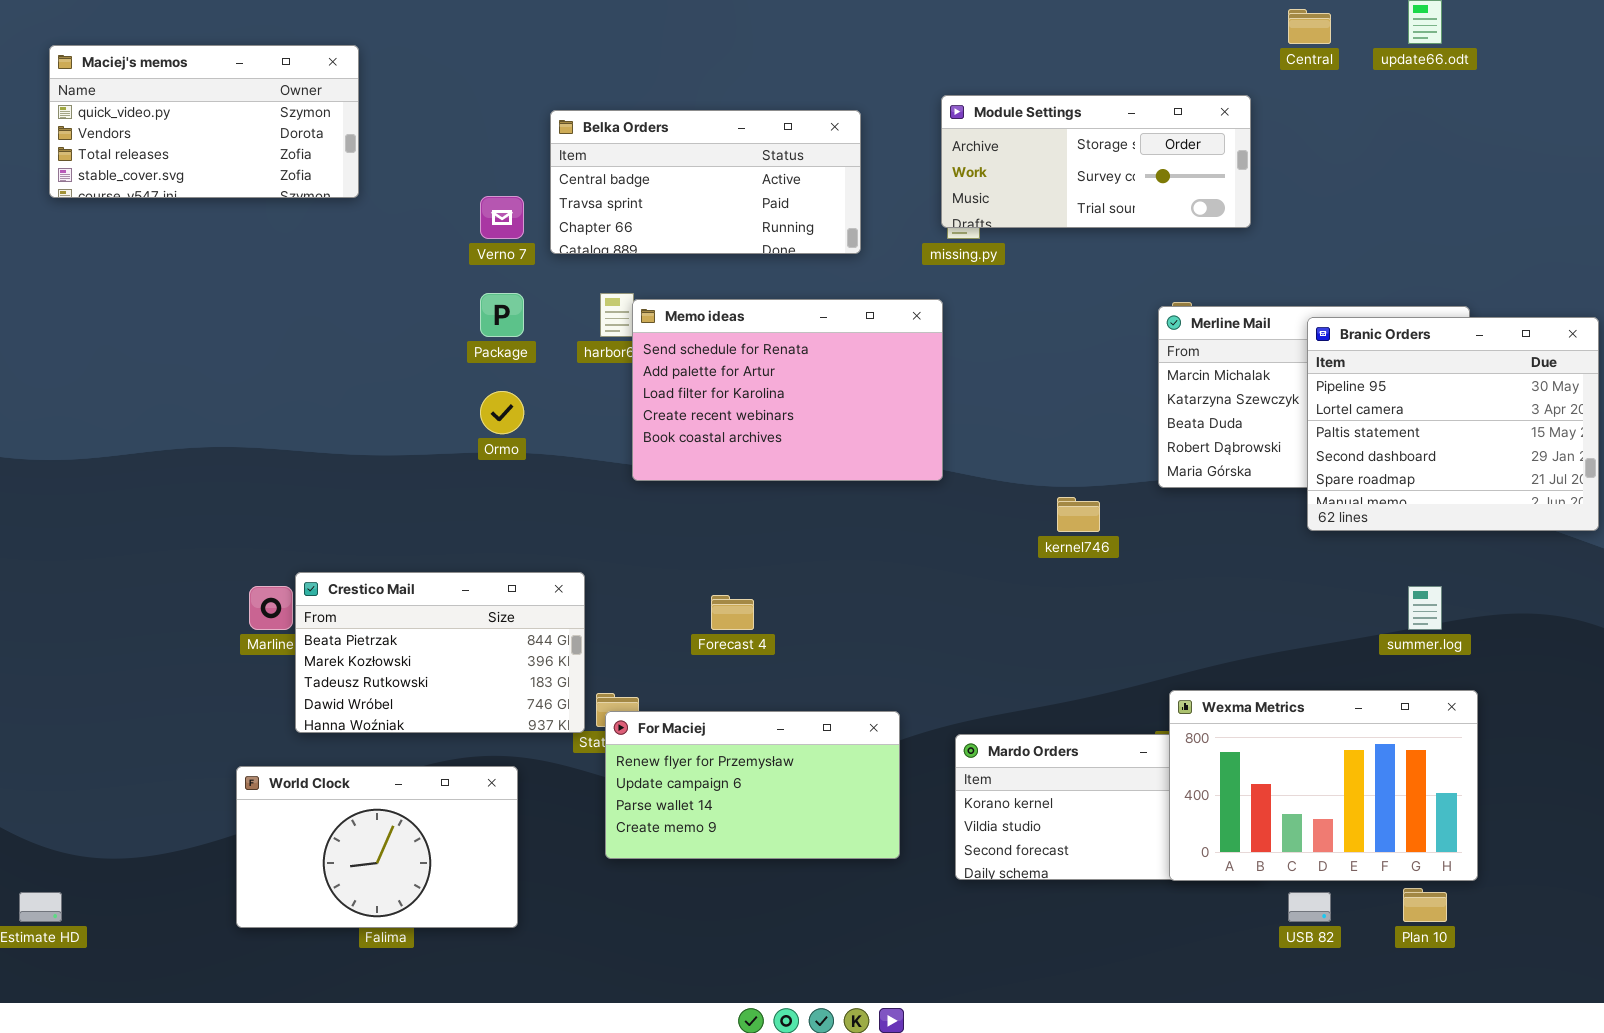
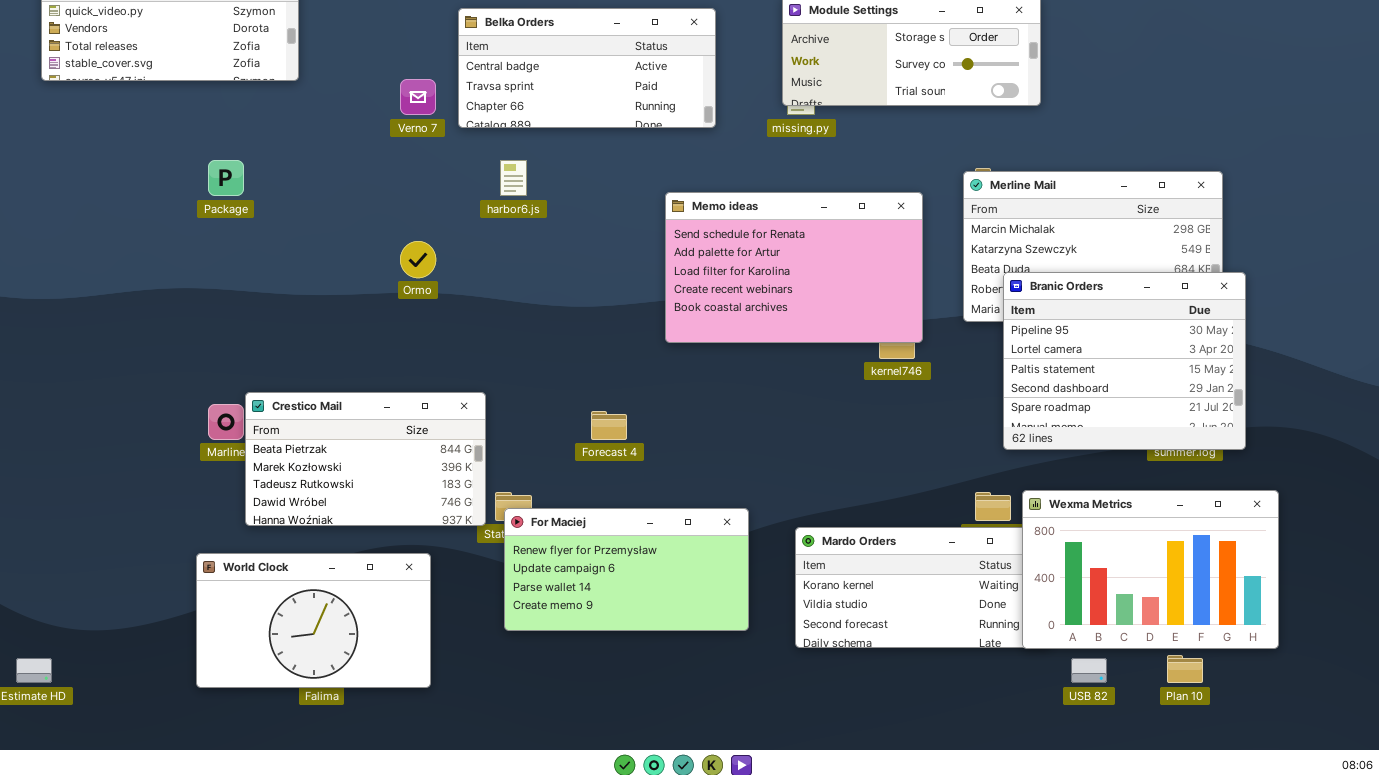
Package: [480,293,524,337] -> [208,160,244,196], moved
Memo ideas: [632,299,943,481] -> [665,192,923,343], moved
Branic Orders: [1307,317,1599,531] -> [1003,272,1246,450], moved
Wexma Metrics: [1169,690,1478,881] -> [1022,490,1279,649], moved

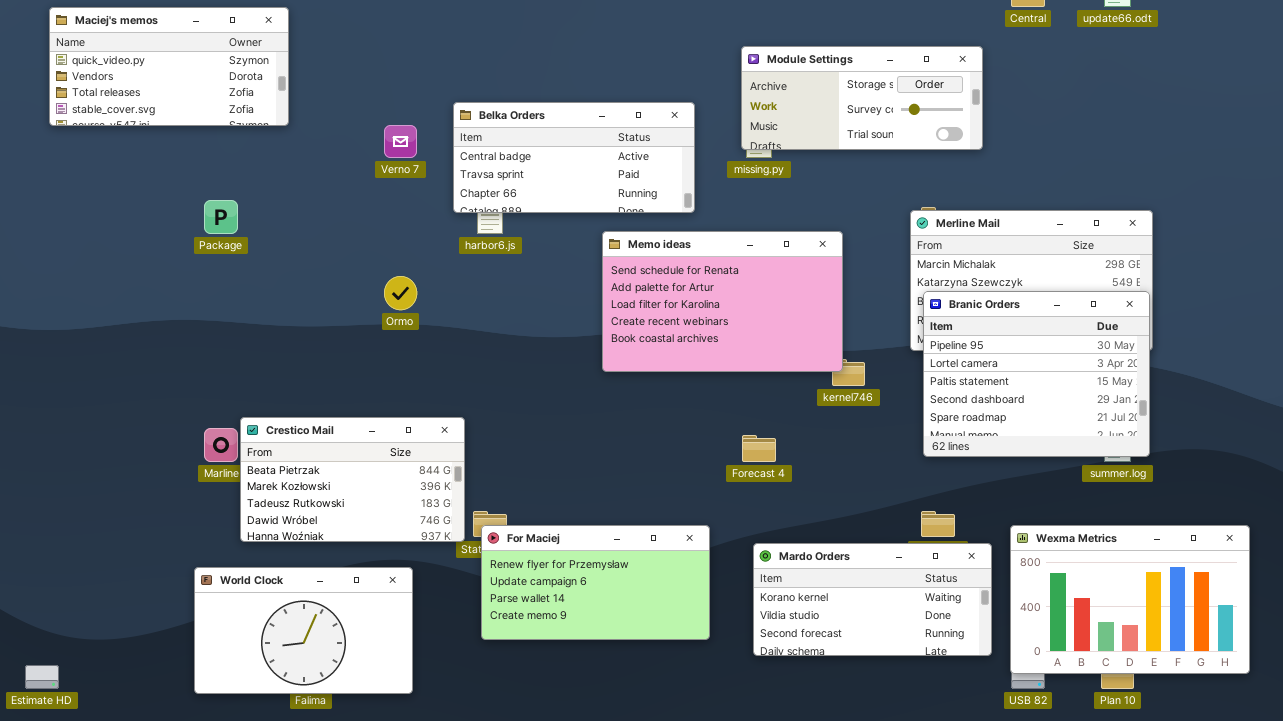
Belka Orders: [458,8,716,128] -> [453,102,695,213], moved
Memo ideas: [665,192,923,343] -> [602,231,843,372], moved
Branic Orders: [1003,272,1246,450] -> [923,291,1150,457], moved
Forecast 4: [591,411,627,440] -> [742,435,776,462], moved
Wexma Metrics: [1022,490,1279,649] -> [1010,525,1250,674], moved

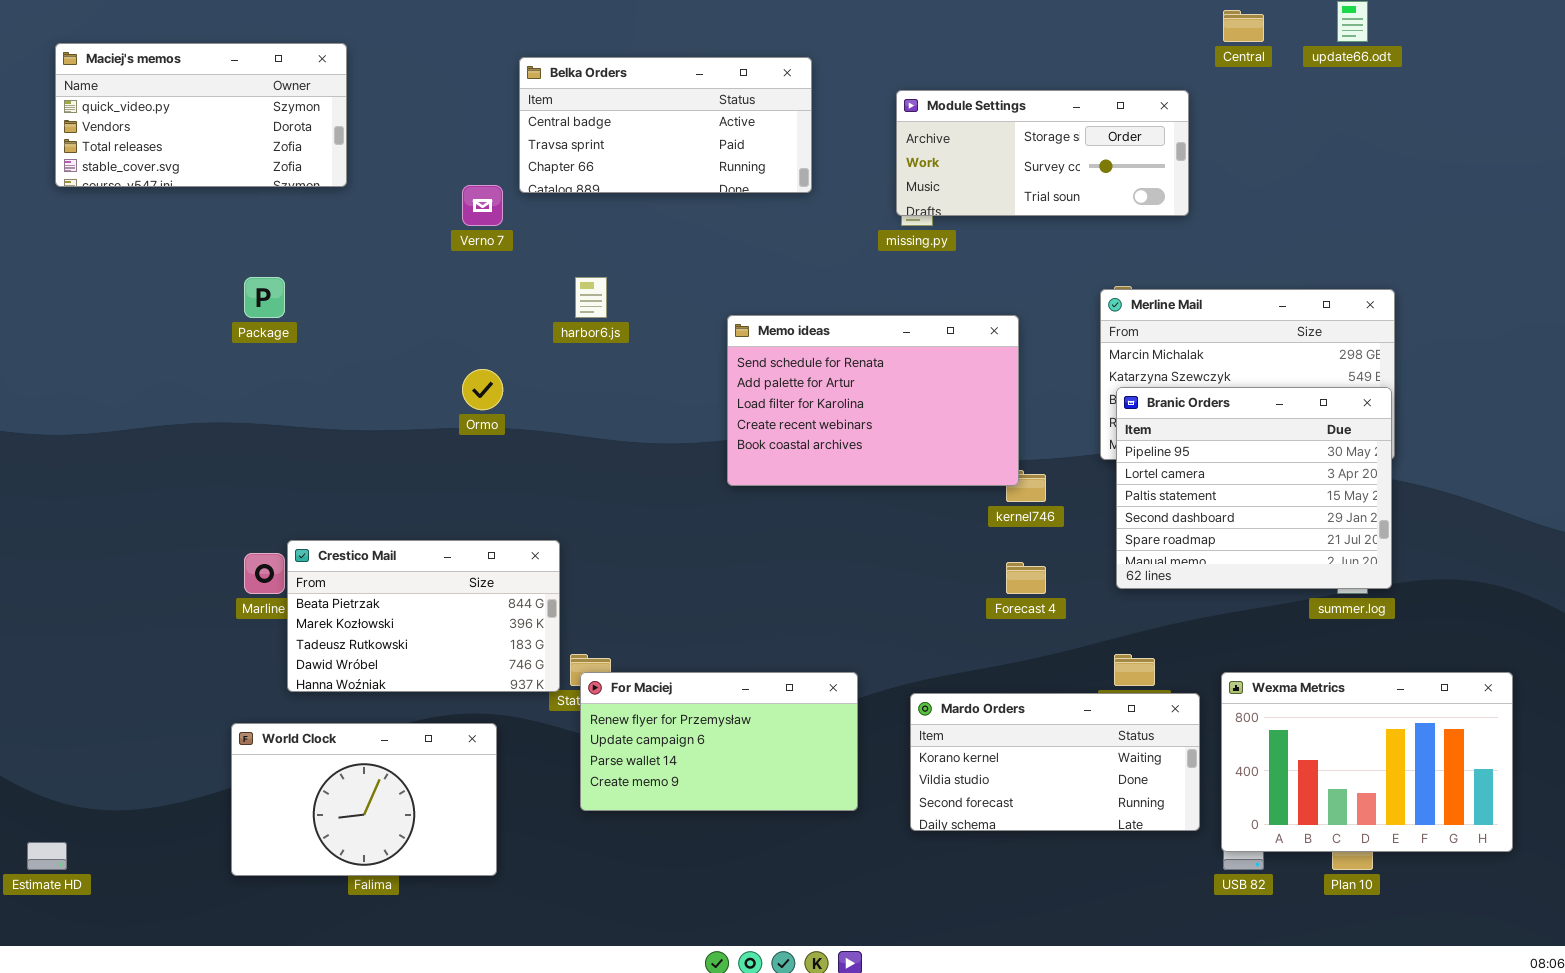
Belka Orders: [453,102,695,213] -> [519,57,812,193], moved
Forecast 4: [742,435,776,462] -> [1006,562,1046,594], moved

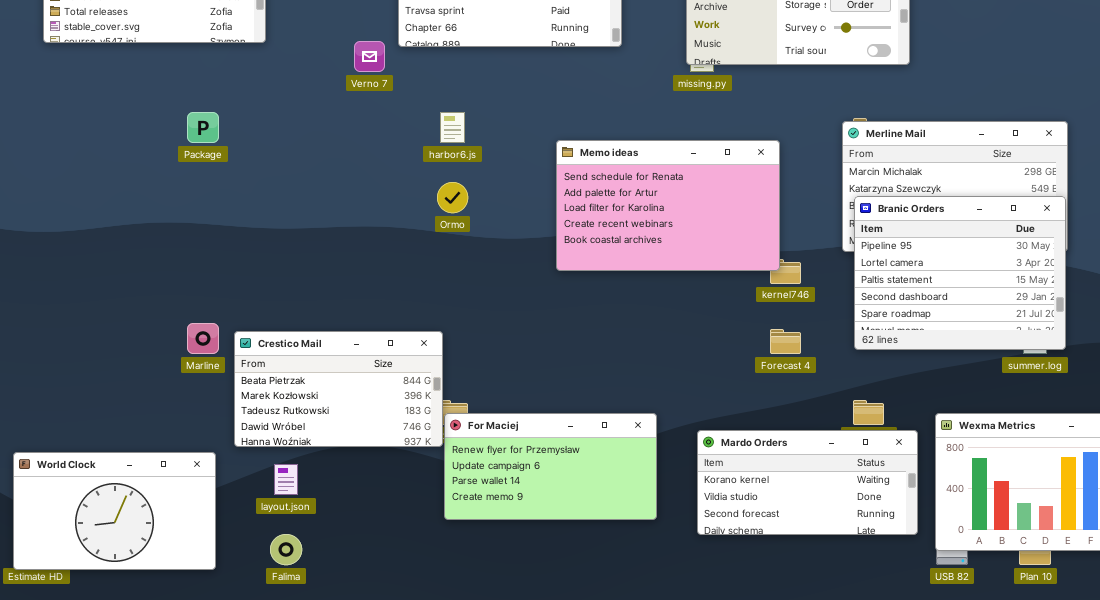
Ormo: [462,369,503,410] -> [437,182,468,213], moved
Crestico Mail: [287,540,560,692] -> [234,331,443,447], moved
World Clock: [231,723,497,876] -> [13,452,216,570], moved

